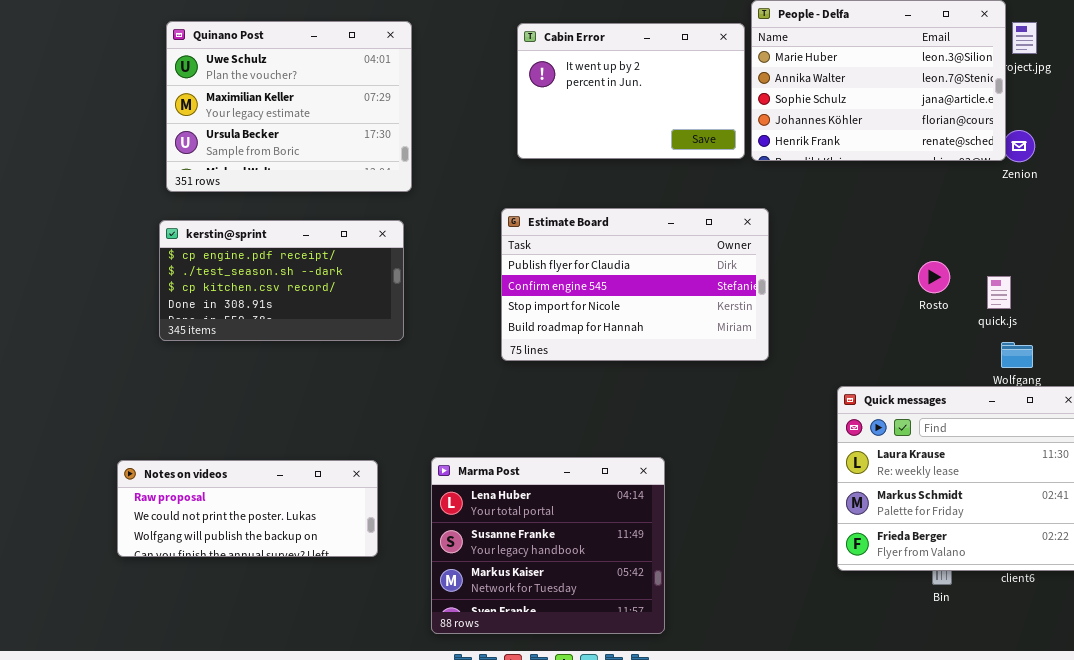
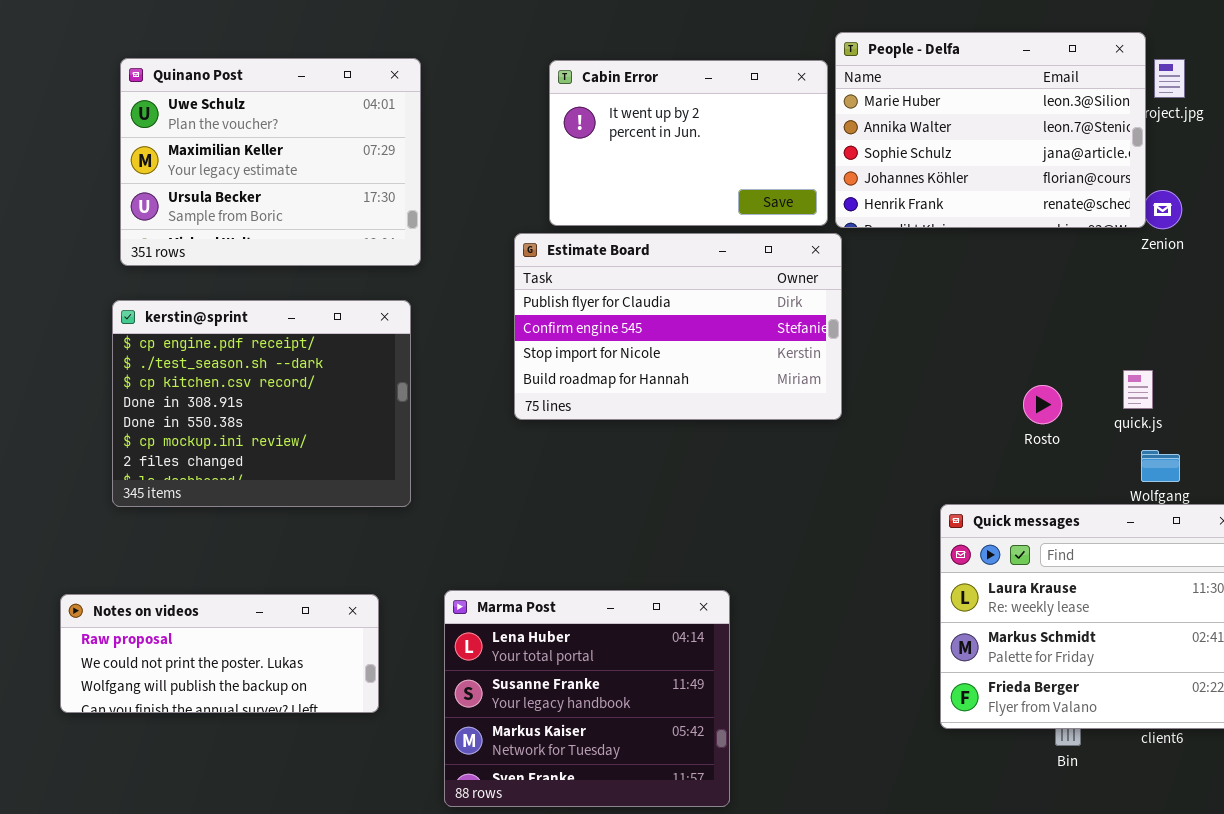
Estimate Board: [501,208,769,361] -> [514,233,842,420], moved
kerstin@sprint: [159,220,404,341] -> [112,300,411,507], resized
Rosto: [918,261,950,293] -> [1023,385,1062,424], moved

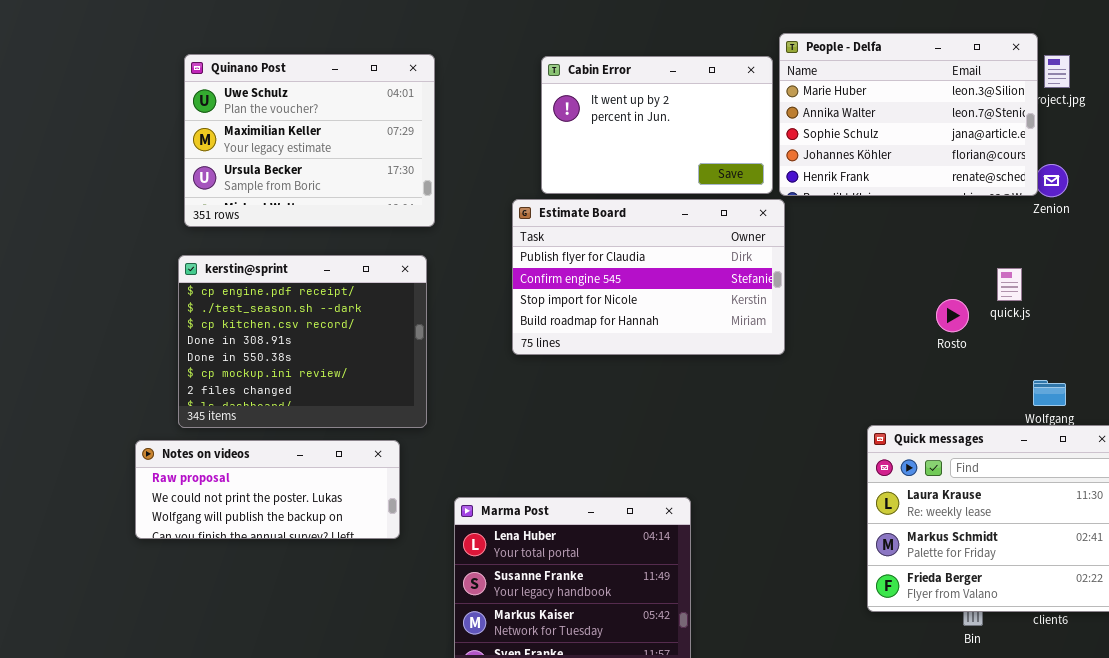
quick.js: [1123,370,1153,409] -> [997,268,1022,301], moved
Rosto: [1023,385,1062,424] -> [936,299,969,332], moved
Notes on videos: [60,594,379,713] -> [135,440,400,539], moved

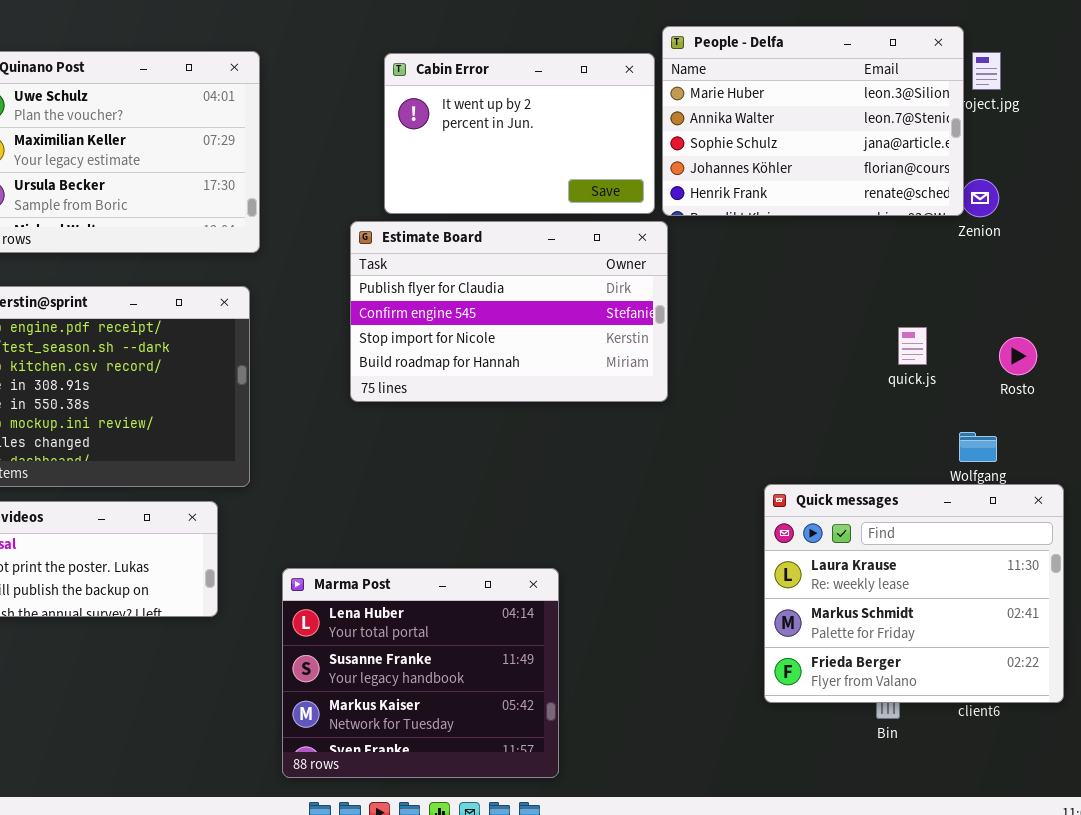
quick.js: [997,268,1022,301] -> [898,327,927,365], moved
Rosto: [936,299,969,332] -> [999,337,1037,375], moved

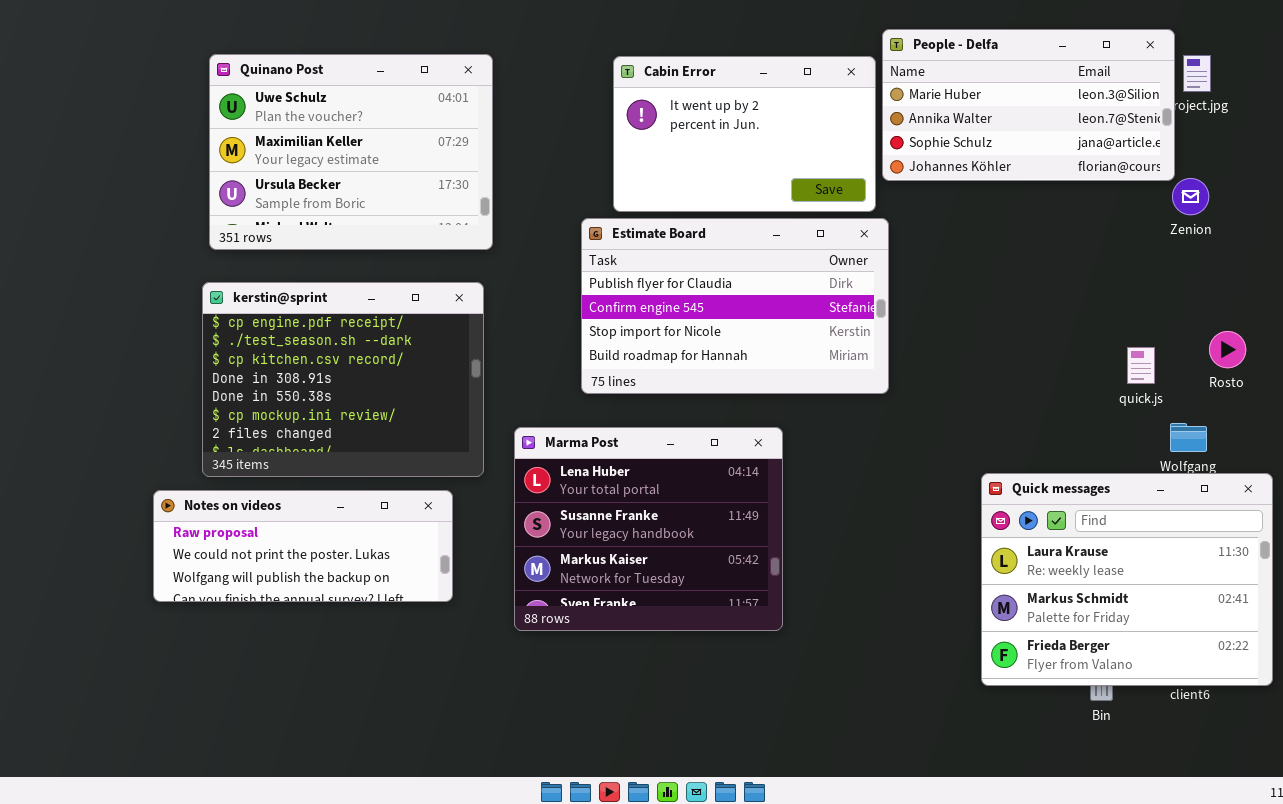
People - Delfa: [662,26,964,216] -> [882,29,1175,181], resized
quick.js: [898,327,927,365] -> [1127,347,1155,384], moved
Marma Post: [282,568,559,778] -> [514,427,783,631], moved

